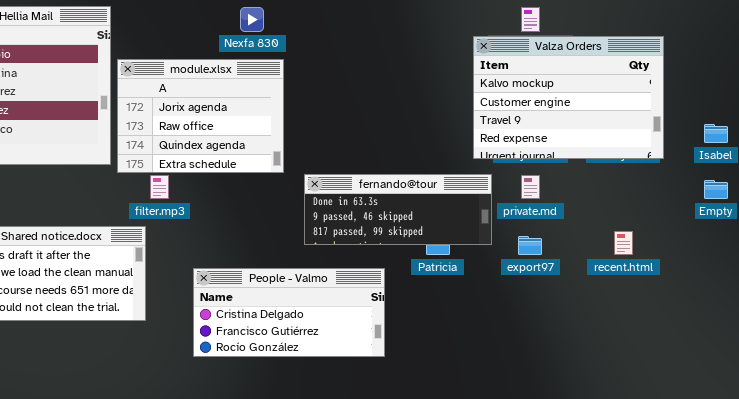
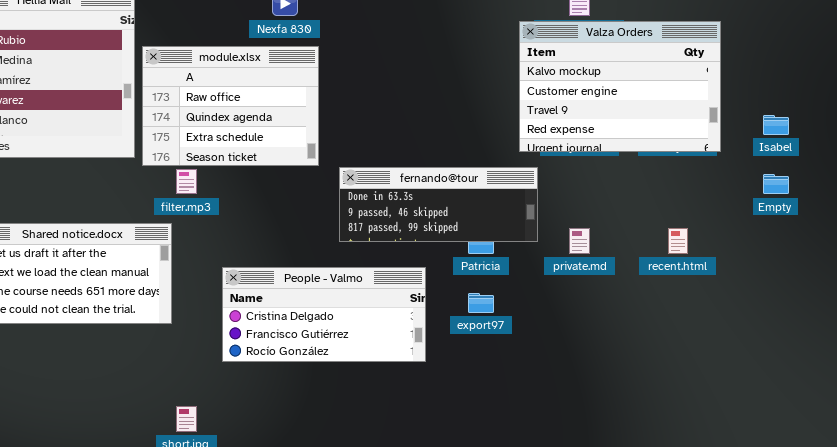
module.xlsx: [117,59,284,173] -> [142,46,319,166], scrolled down 1 row
private.md: [521,175,540,199] -> [569,228,590,254], moved
export97: [518,236,542,255] -> [468,293,494,313], moved

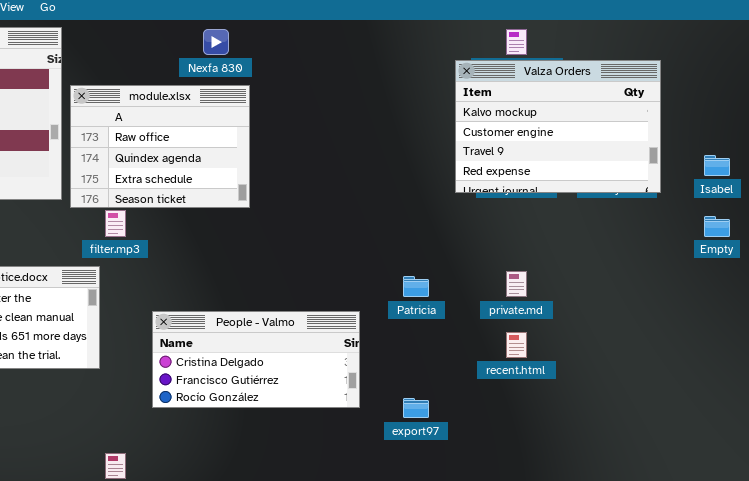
fernando@tour: [339,167,538,242] -> none, closed
recent.html: [668,228,688,254] -> [506,332,527,358], moved
export97: [468,293,494,313] -> [403,398,429,418], moved

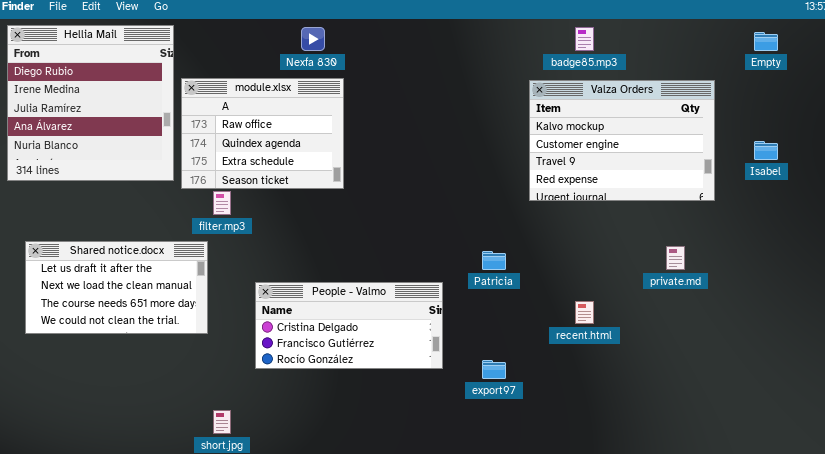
Valza Orders: [455,60,661,193] -> [529,80,715,201], moved
Empty: [704,216,730,237] -> [754,32,778,51], moved
private.md: [506,271,527,297] -> [666,246,685,270], moved

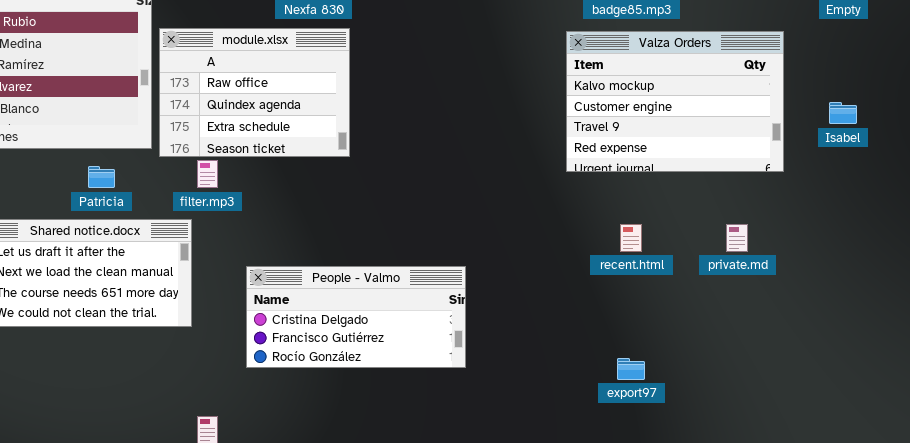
Patricia: [482,251,506,270] -> [88,166,115,188], moved
recent.html: [575,301,594,324] -> [620,224,642,252], moved
export97: [482,360,506,379] -> [617,358,645,380], moved

